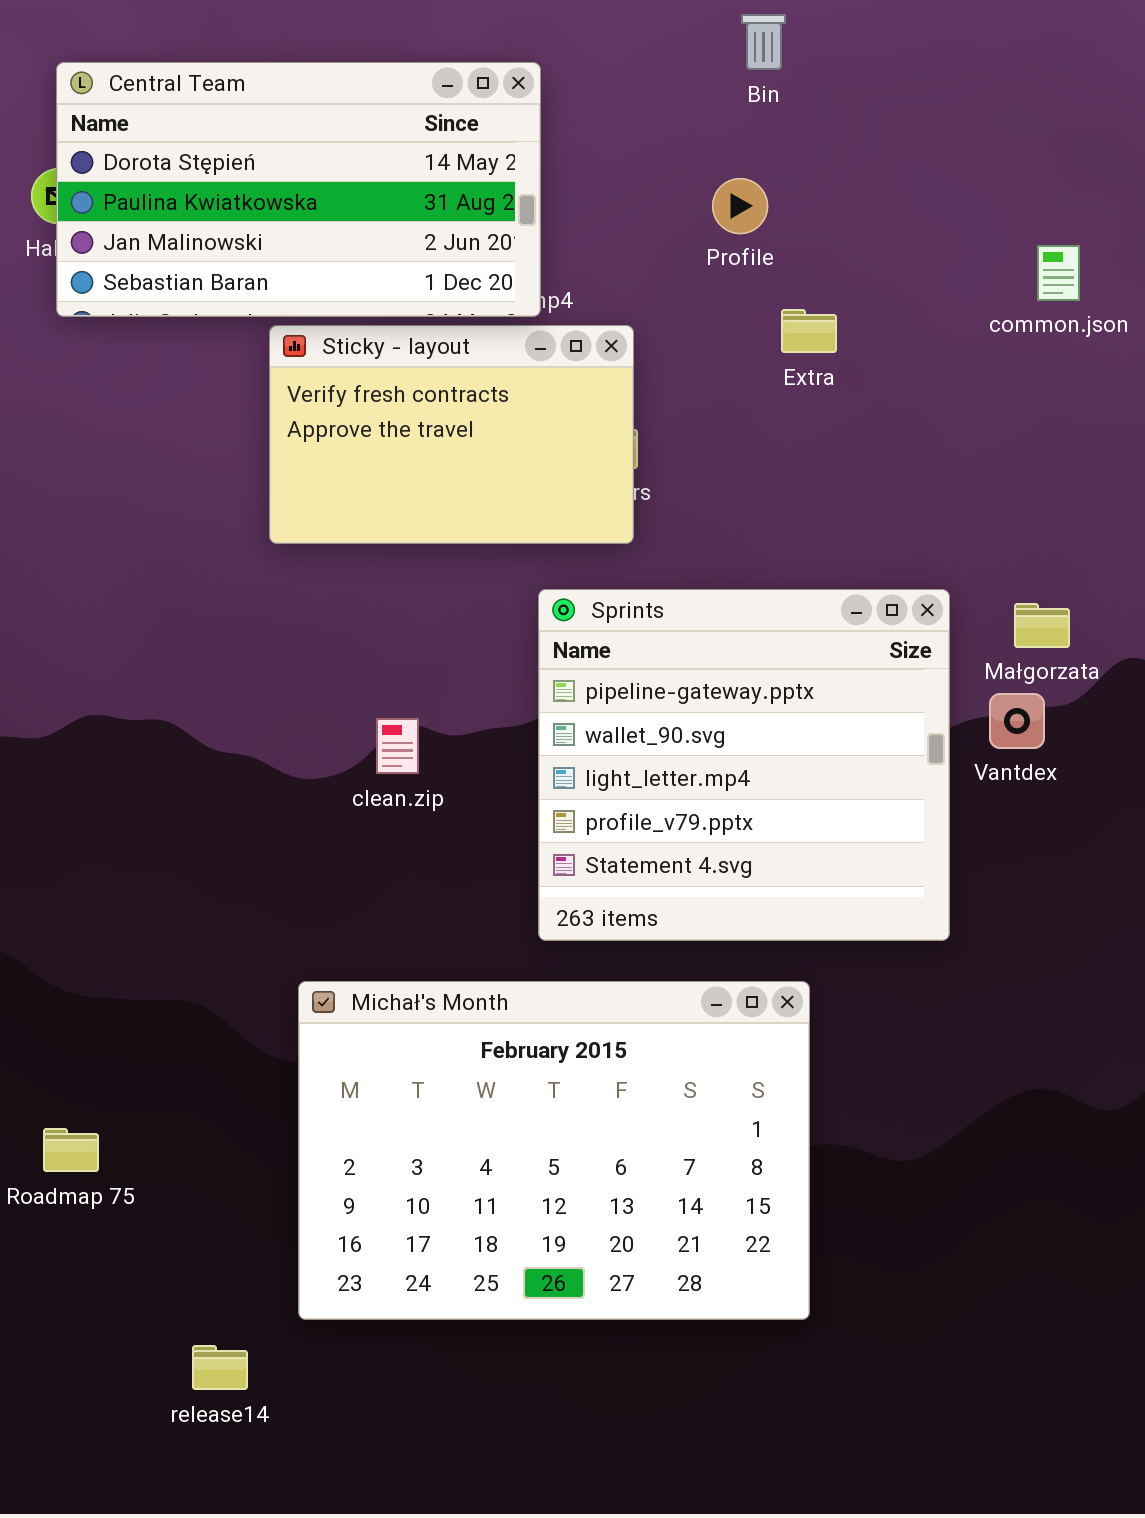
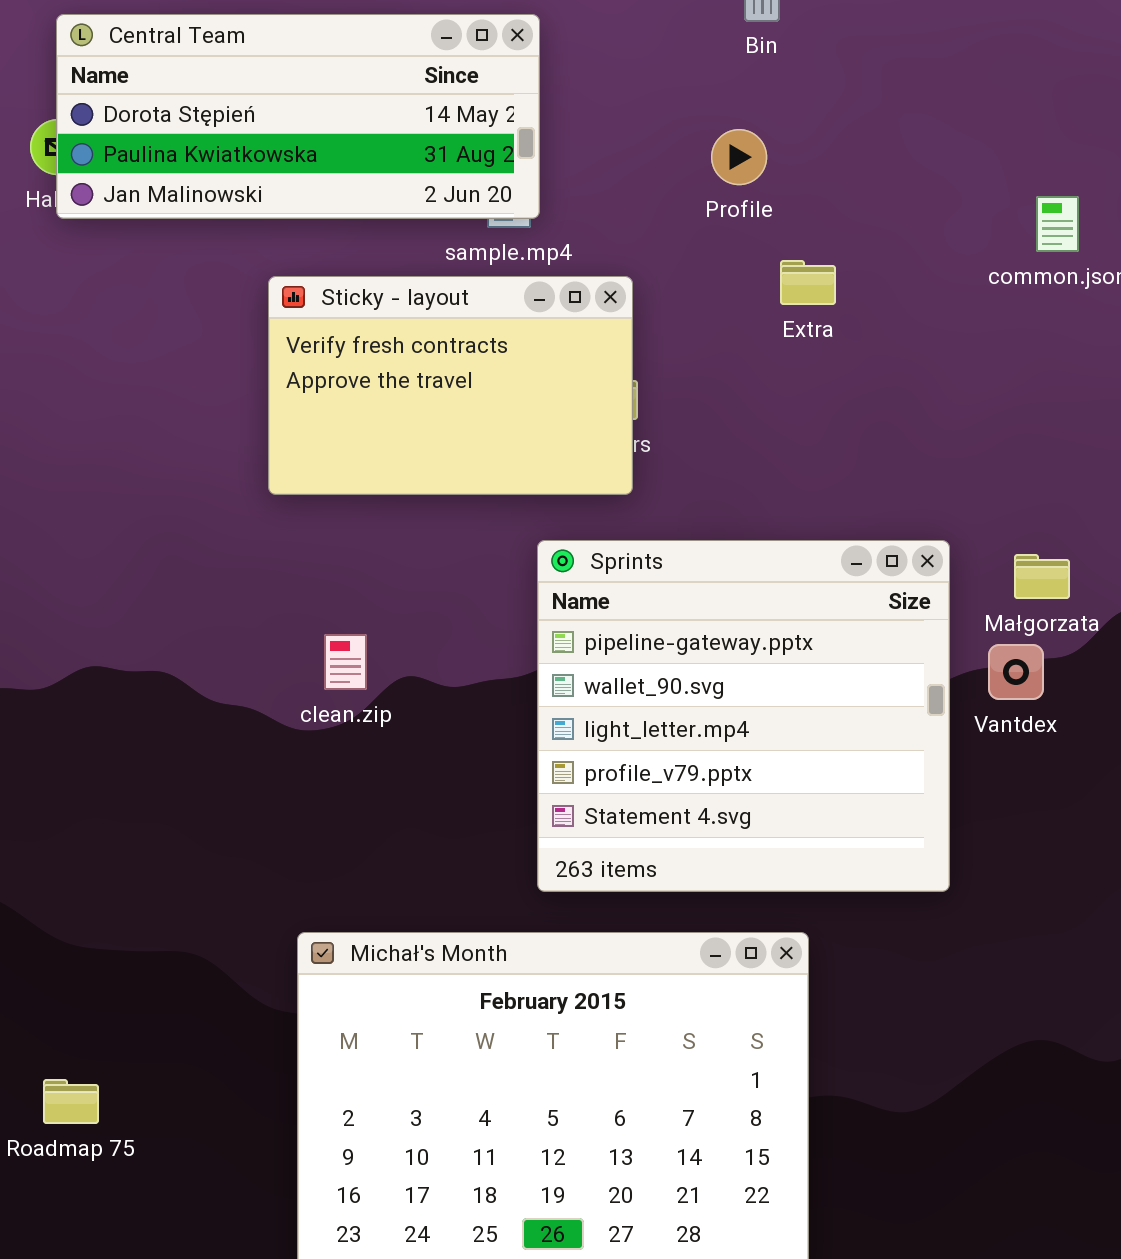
Central Team: [56,62,541,317] -> [56,14,540,219], resized
clean.zip: [376,718,419,774] -> [324,634,367,690], moved

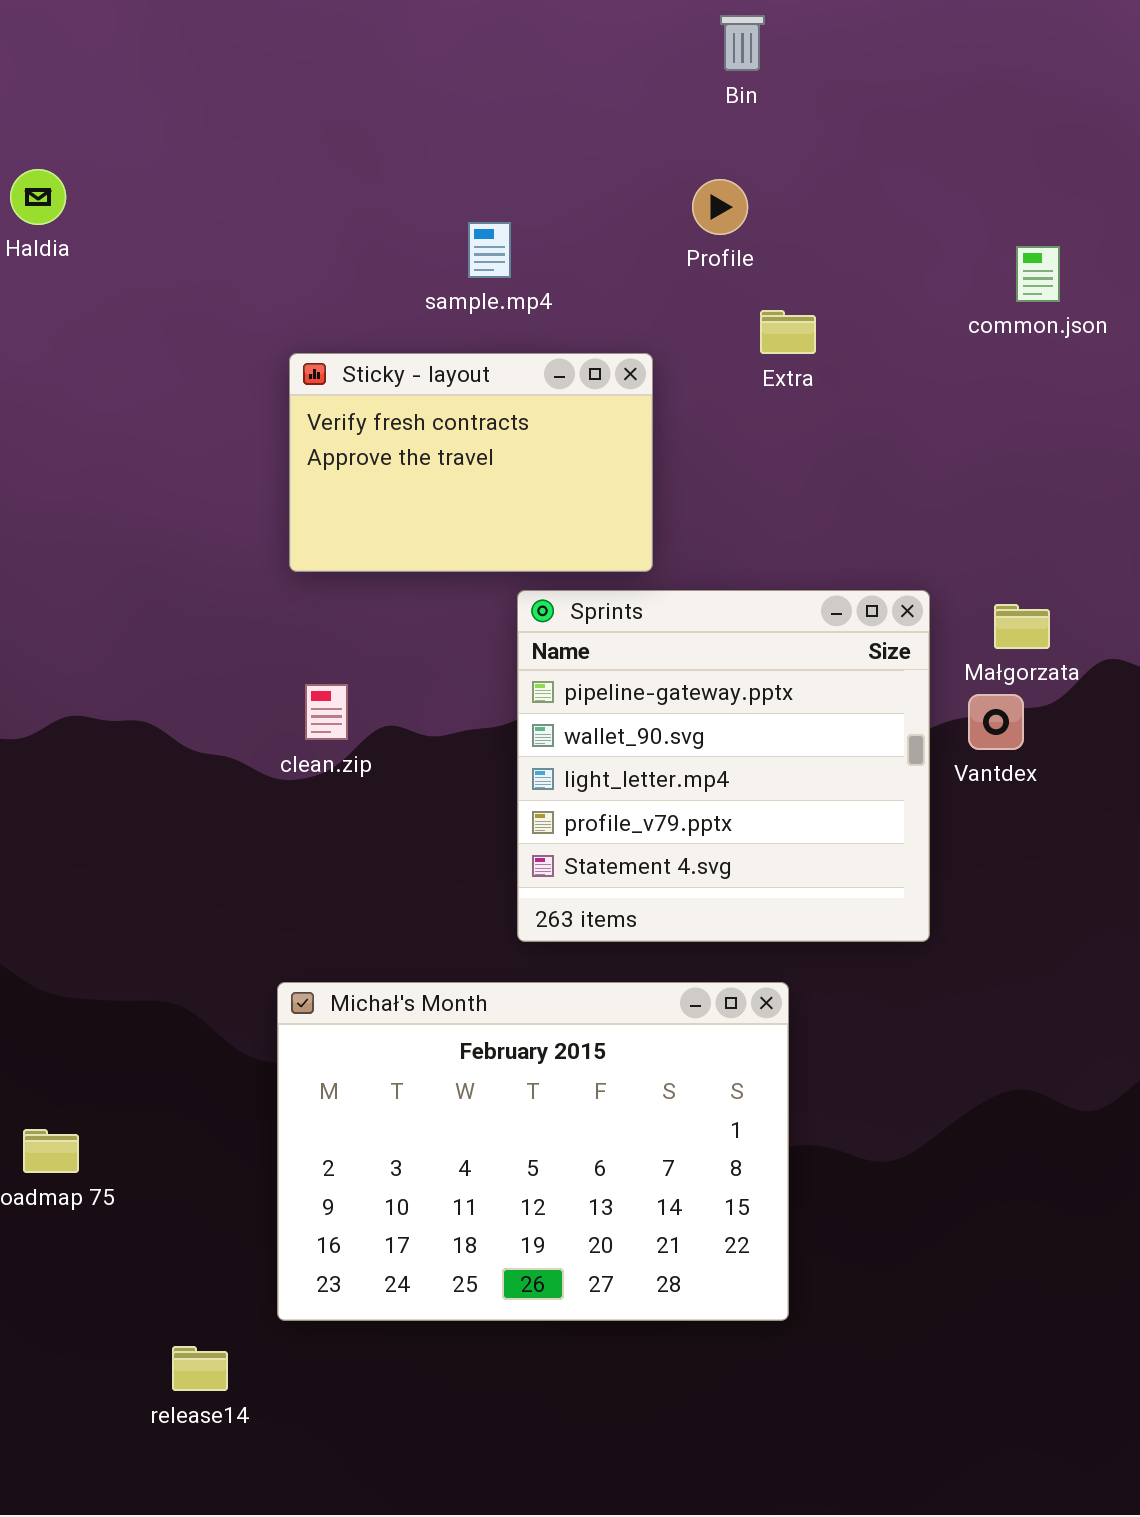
Central Team: [56,14,540,219] -> none, closed
Sticky - layout: [268,276,633,495] -> [289,353,653,572], moved

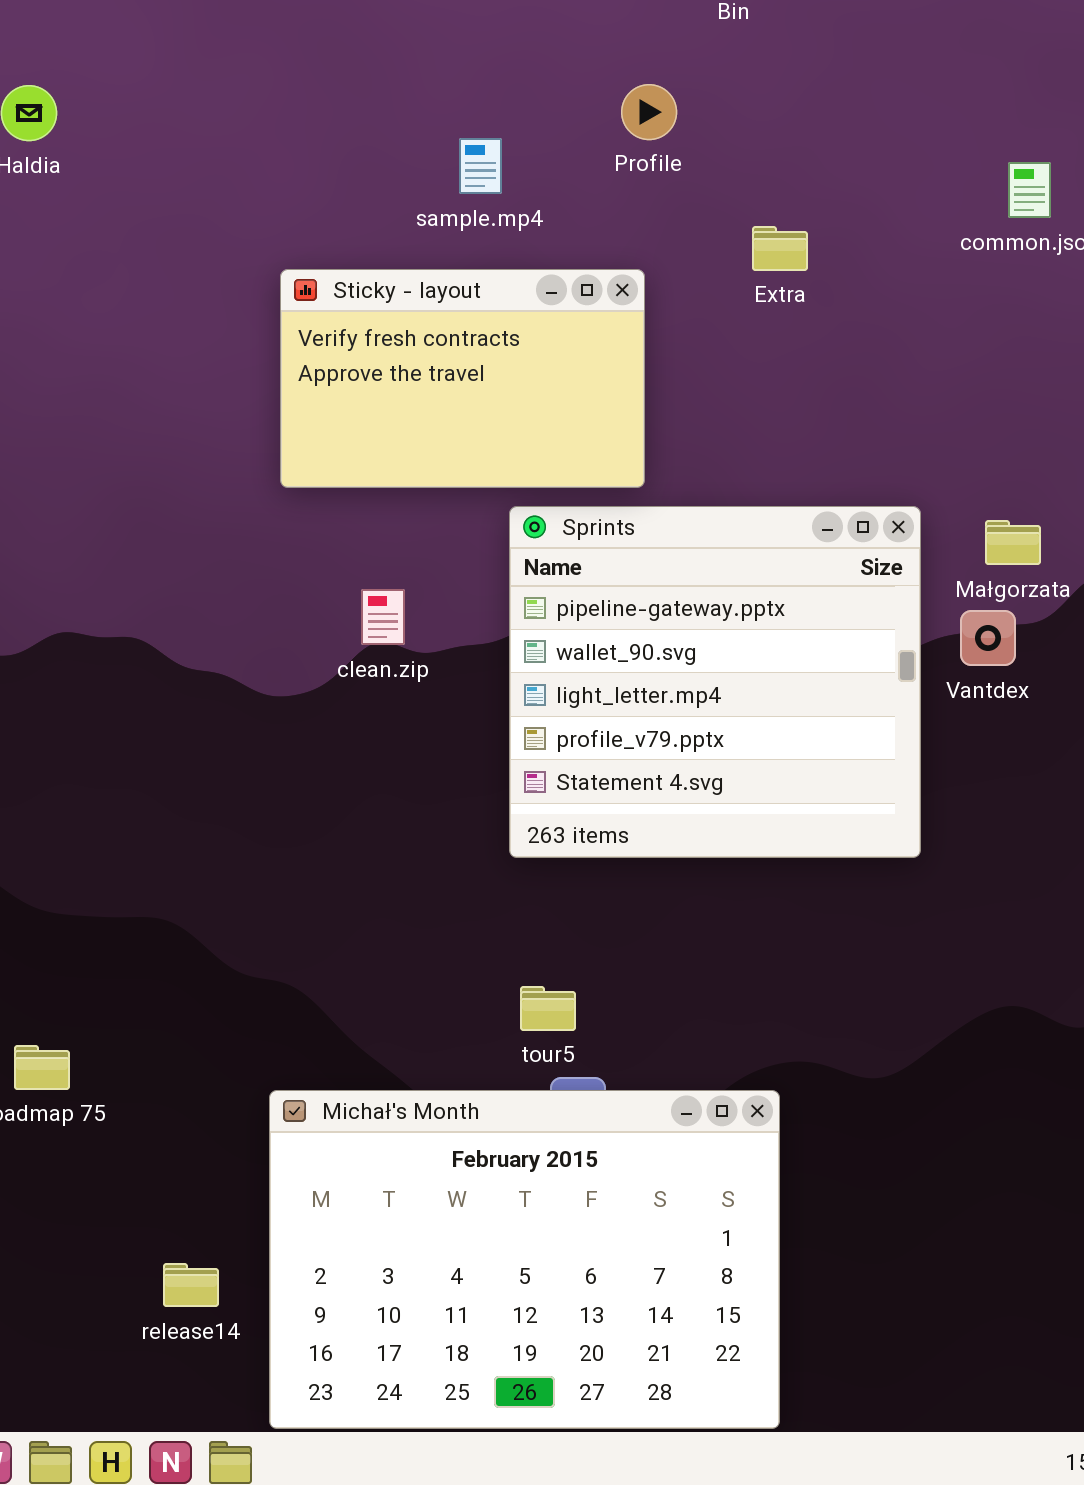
Profile: [692,179,748,235] -> [621,84,677,140], moved
clean.zip: [305,684,348,740] -> [361,589,405,645], moved
Michał's Month: [277,982,789,1321] -> [269,1090,780,1429], moved

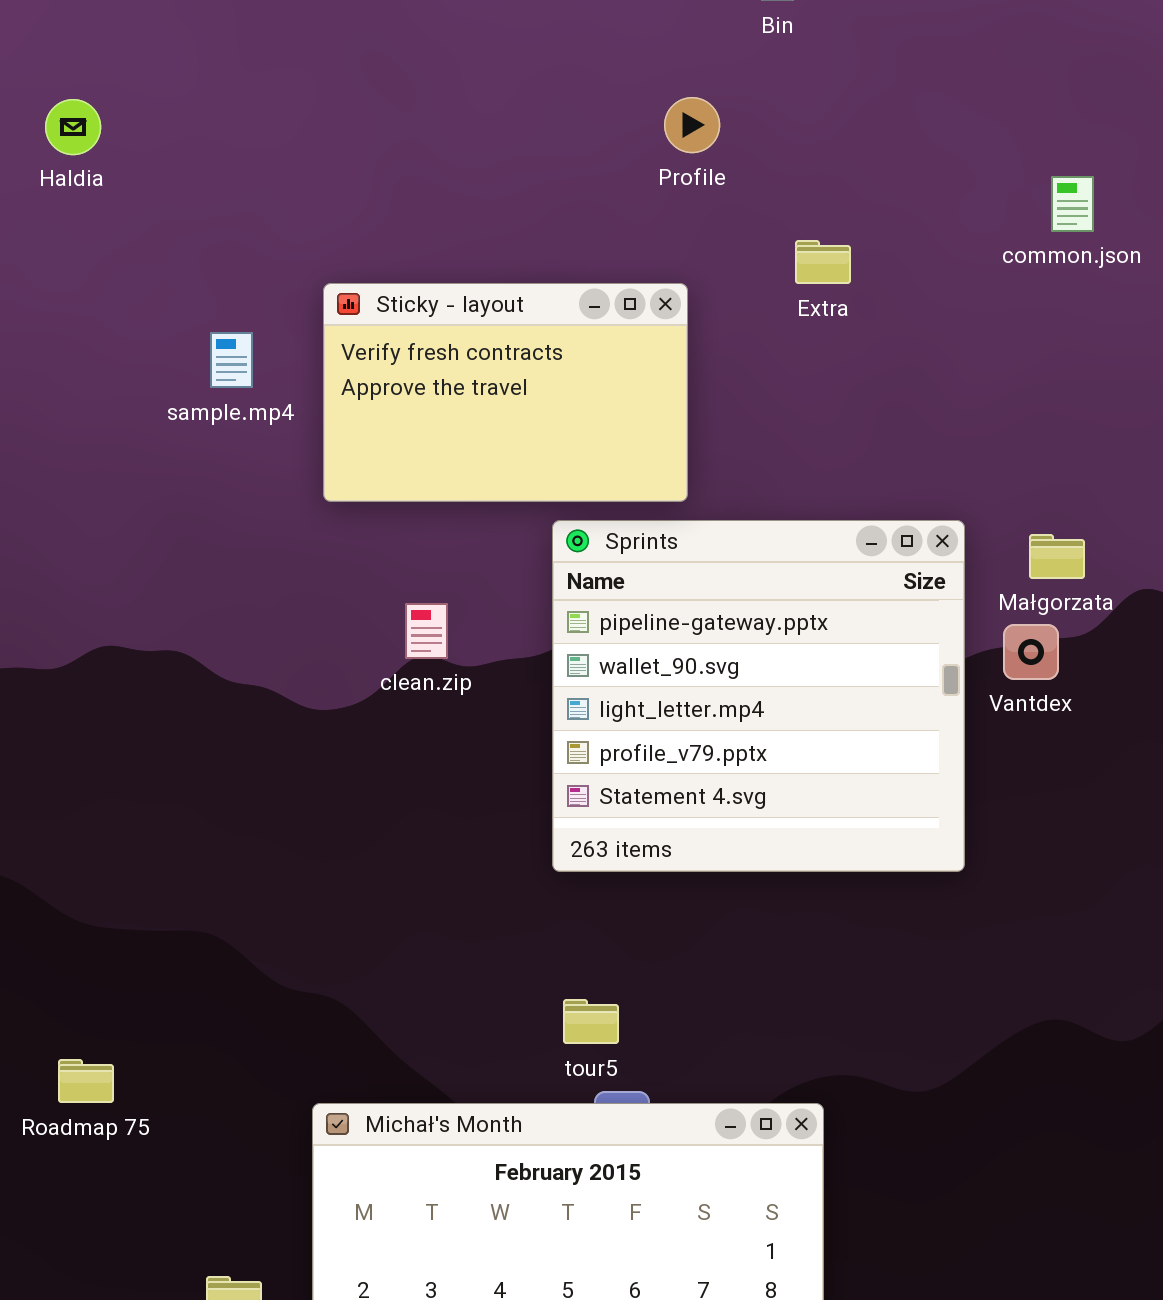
sample.mp4: [459,138,502,194] -> [210,332,253,388], moved

